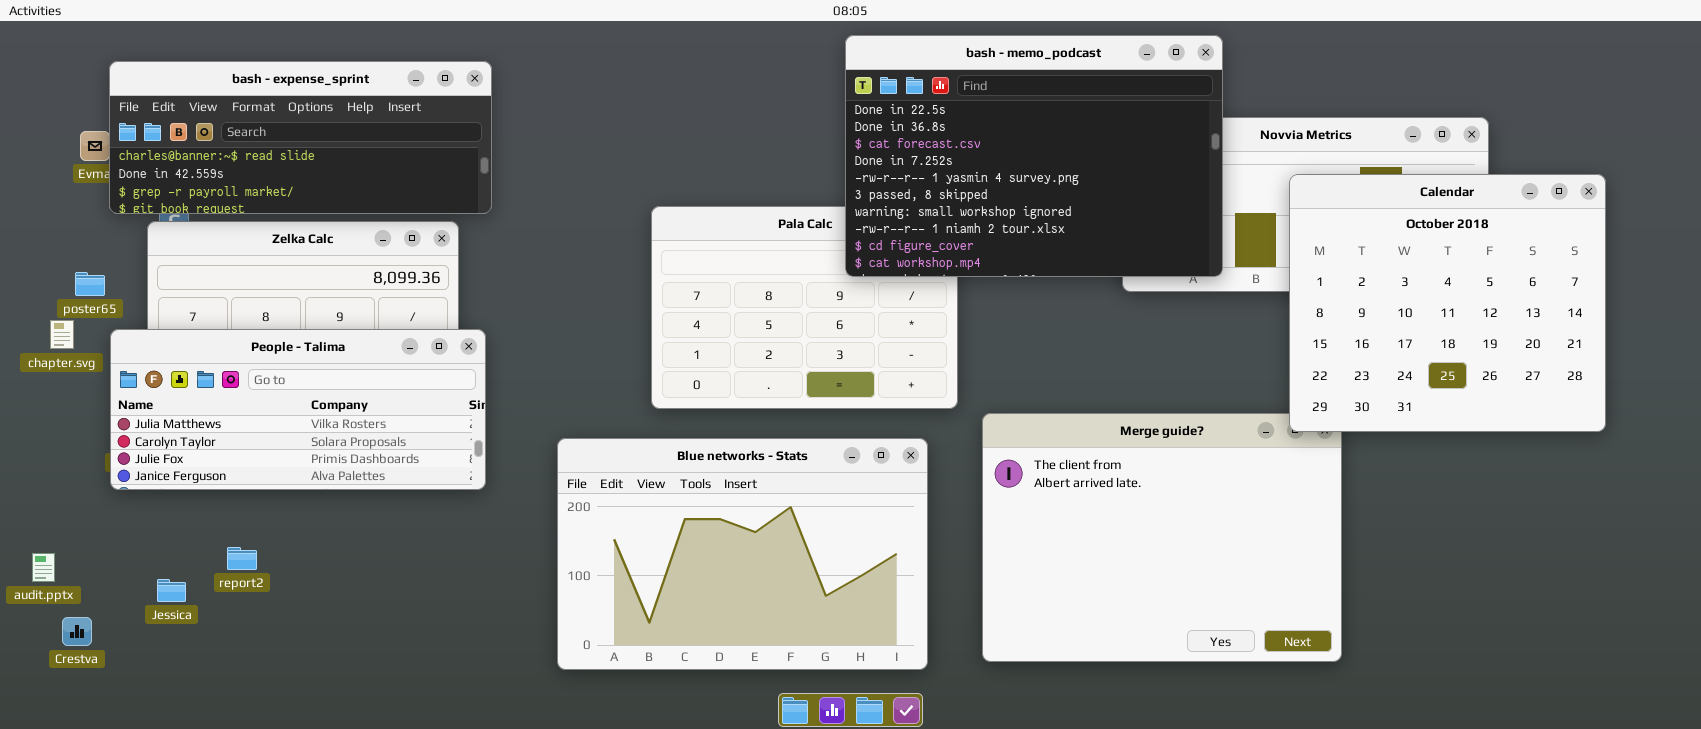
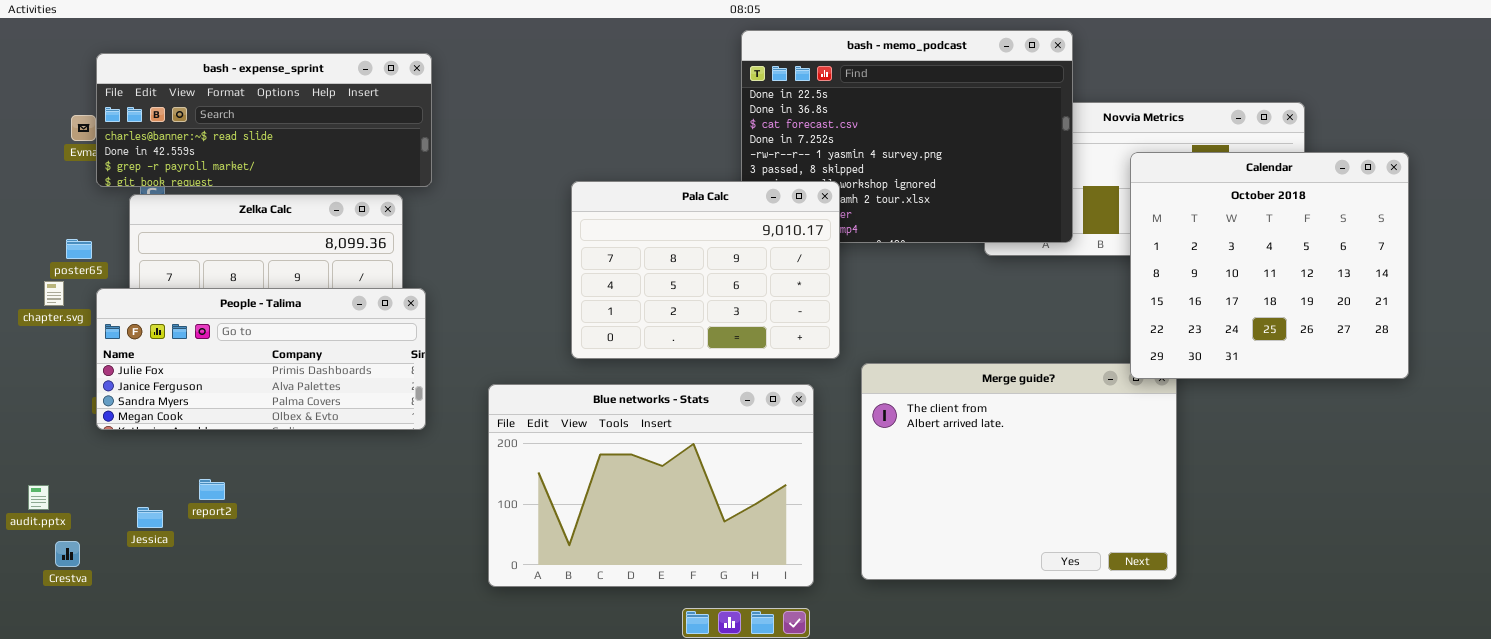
Pala Calc: [651,206,958,409] -> [571,181,840,359], raised
People - Talima: [110,329,486,490] -> [96,288,426,430], scrolled down 2 rows

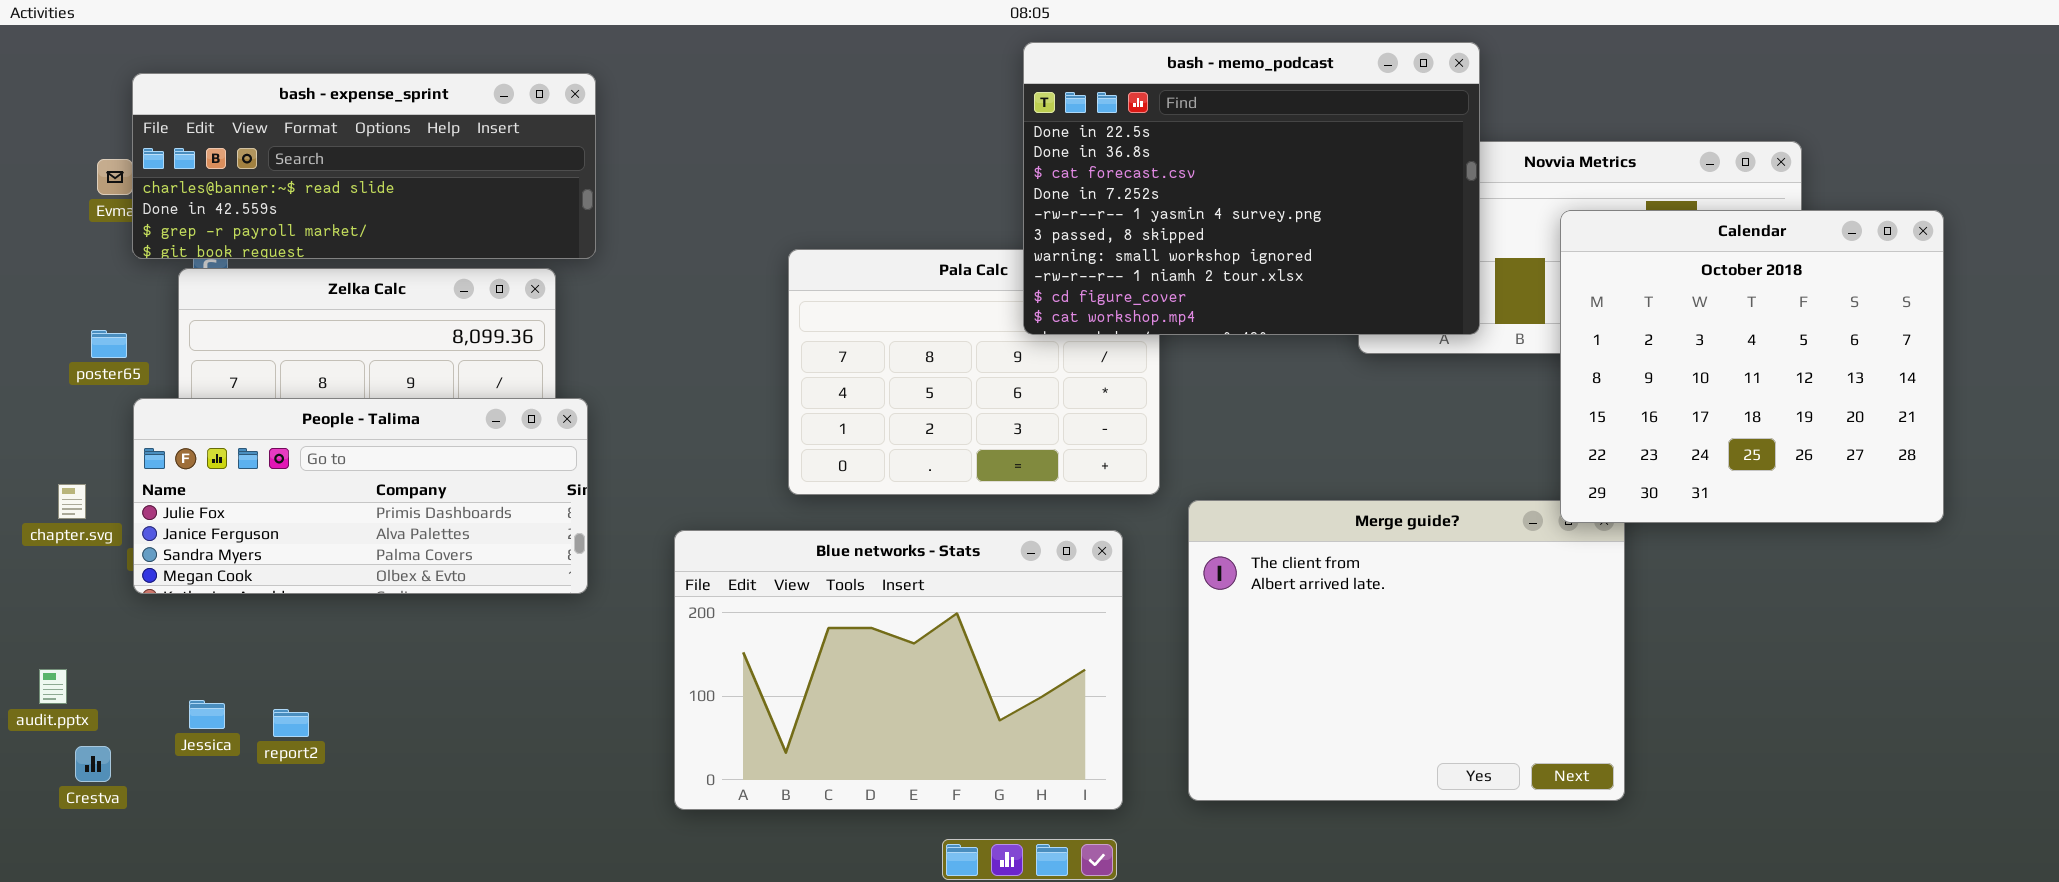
bash - memo_podcast: [741,30,1073,243] -> [1023,42,1480,335], raised
chapter.svg: [44,281,64,306] -> [58,484,86,519], moved
report2: [199,479,225,500] -> [273,709,309,737], moved

